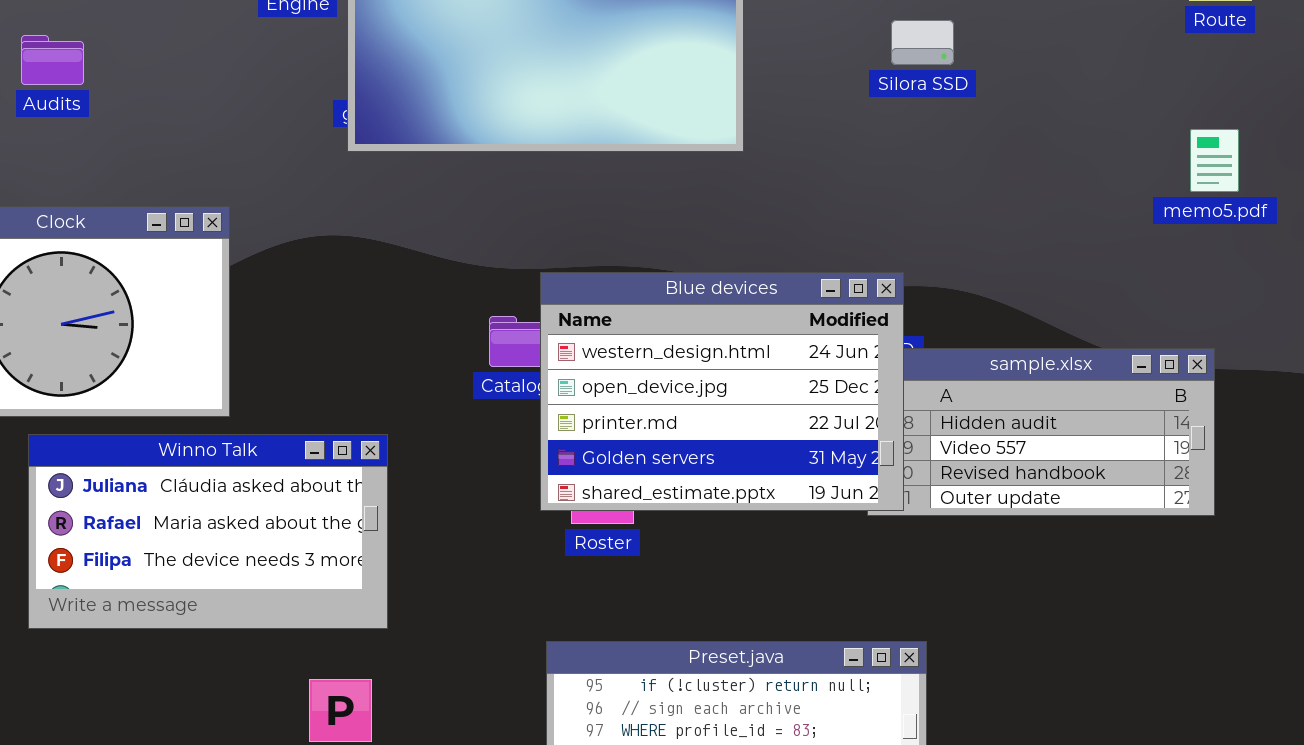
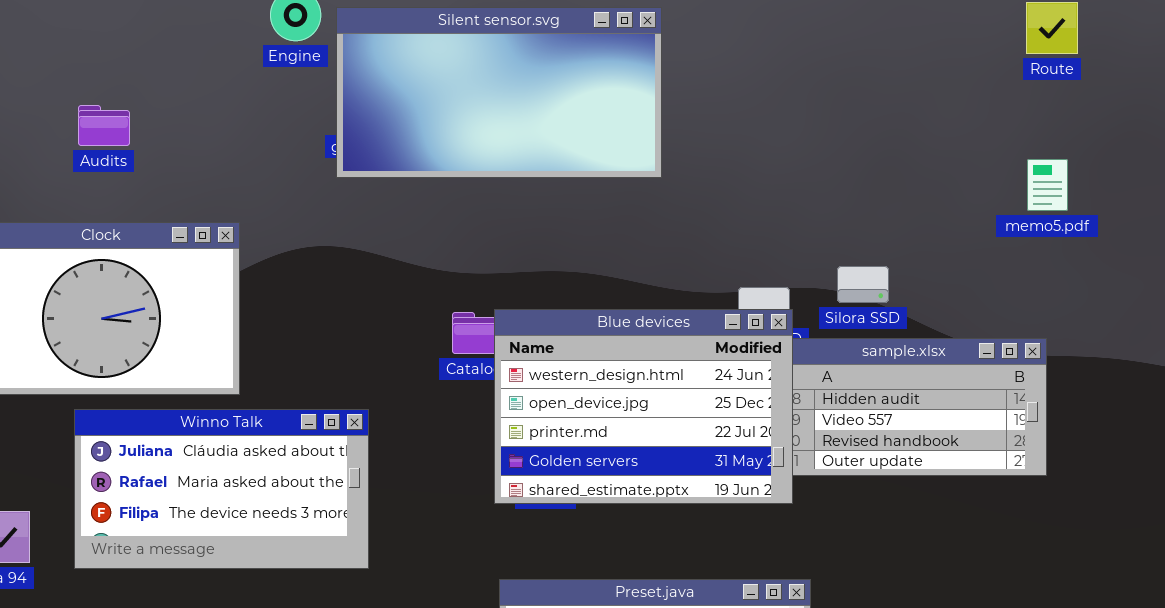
Silora SSD: [891,20,954,65] -> [837,266,889,303], moved
Audits: [21,35,84,85] -> [78,105,130,146], moved
Blue devices: [540,272,904,511] -> [494,309,793,504], moved

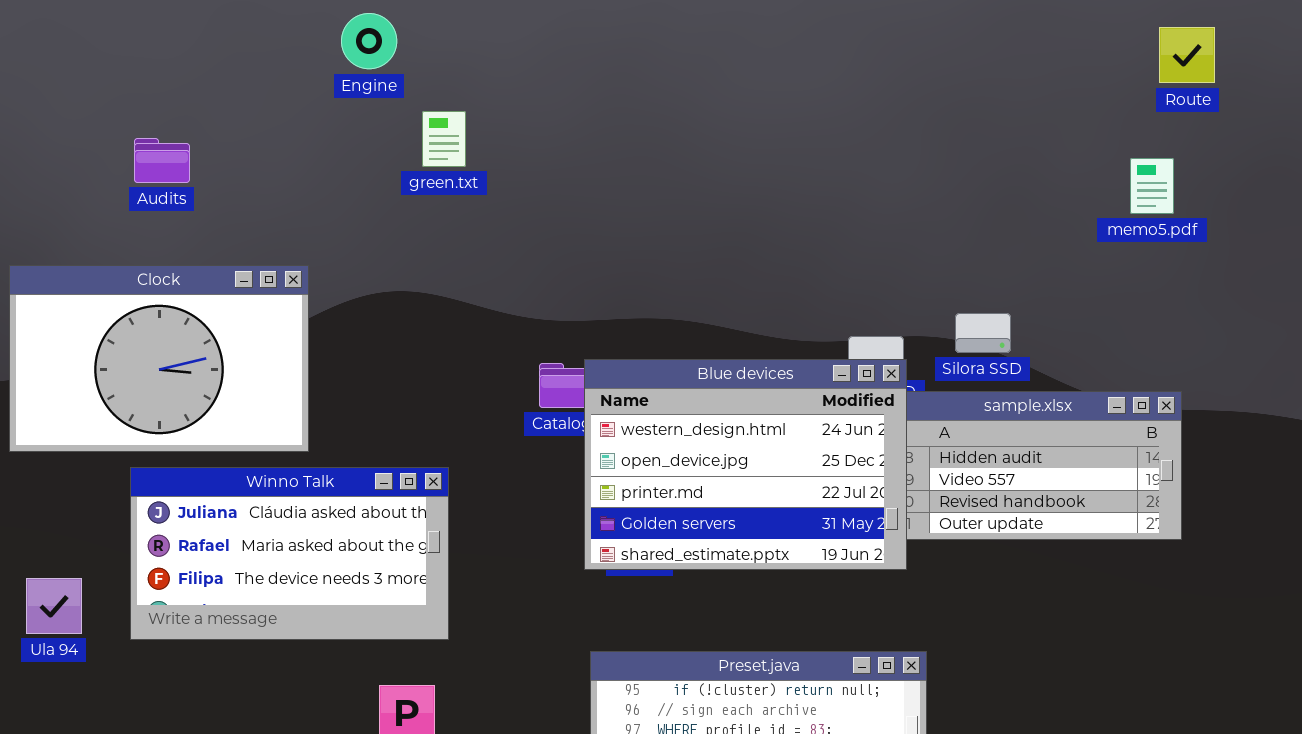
Silent sensor.svg: [336,7,662,178] -> none, closed
memo5.pdf: [1027,159,1068,211] -> [1130,158,1174,214], moved

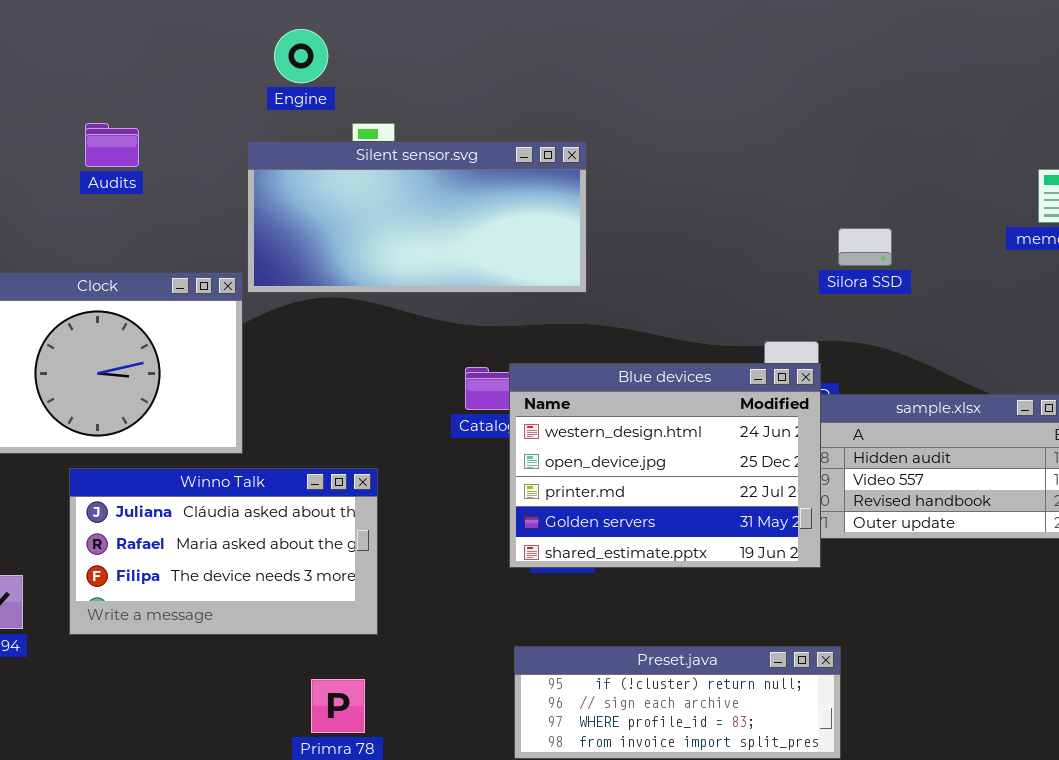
Silent sensor.svg: none -> [247,141,587,293], opened
Audits: [134,138,190,183] -> [85,123,139,167], moved
Silora SSD: [955,313,1011,353] -> [838,228,892,266], moved

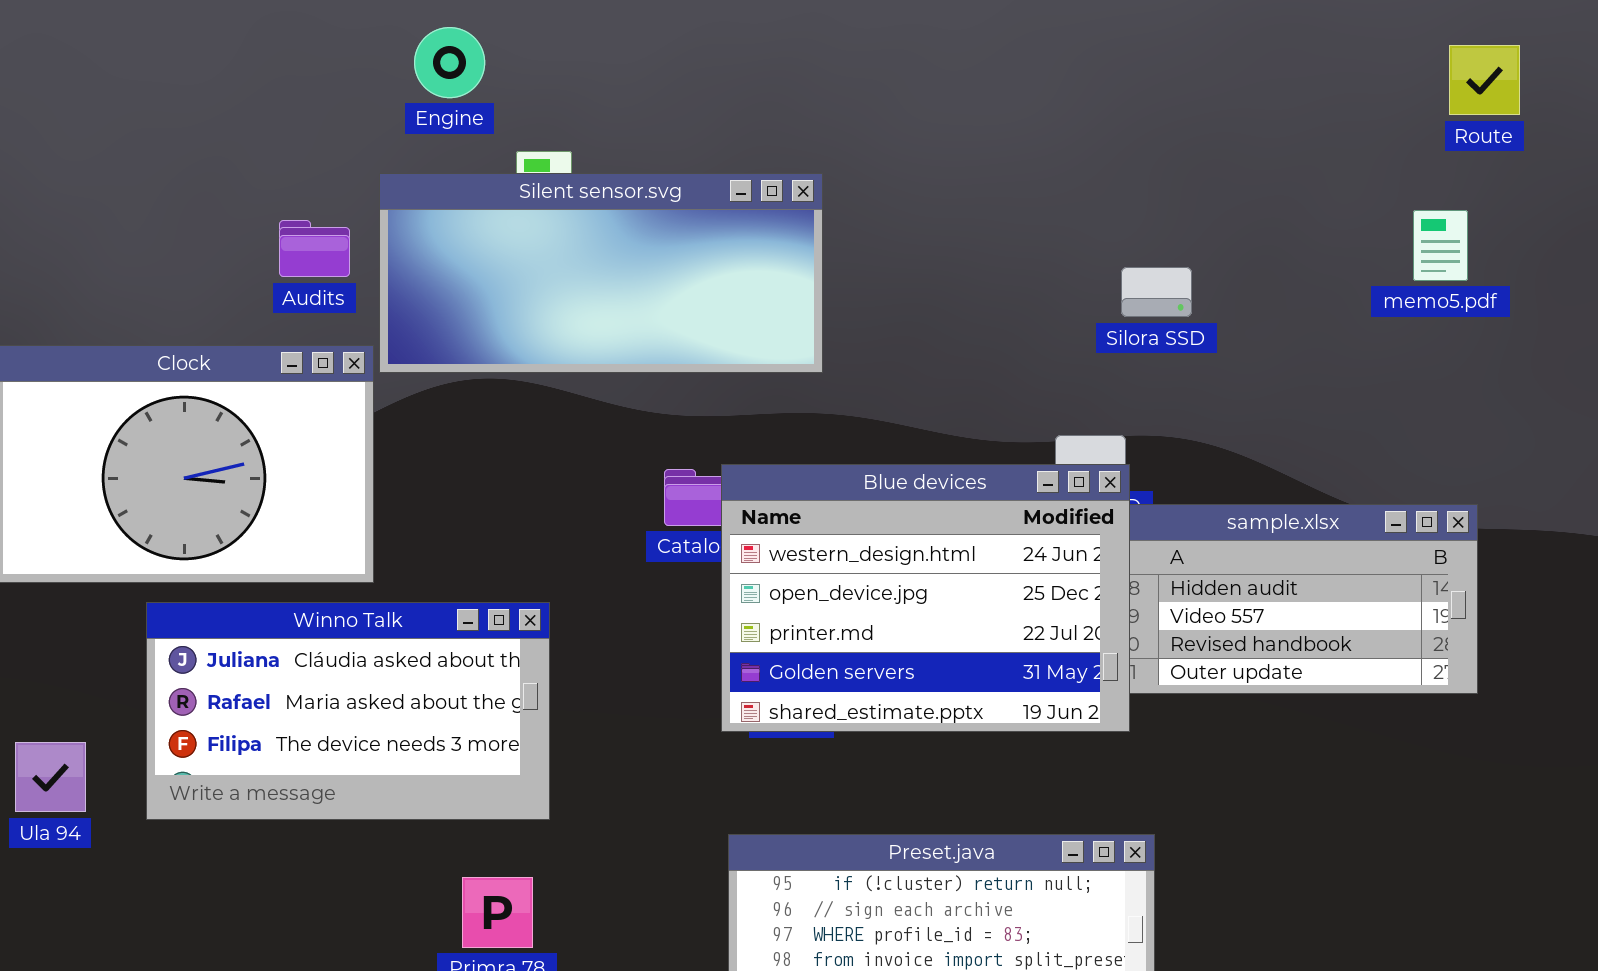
Audits: [85,123,139,167] -> [279,220,350,277], moved
Silora SSD: [838,228,892,266] -> [1121,267,1192,317], moved

